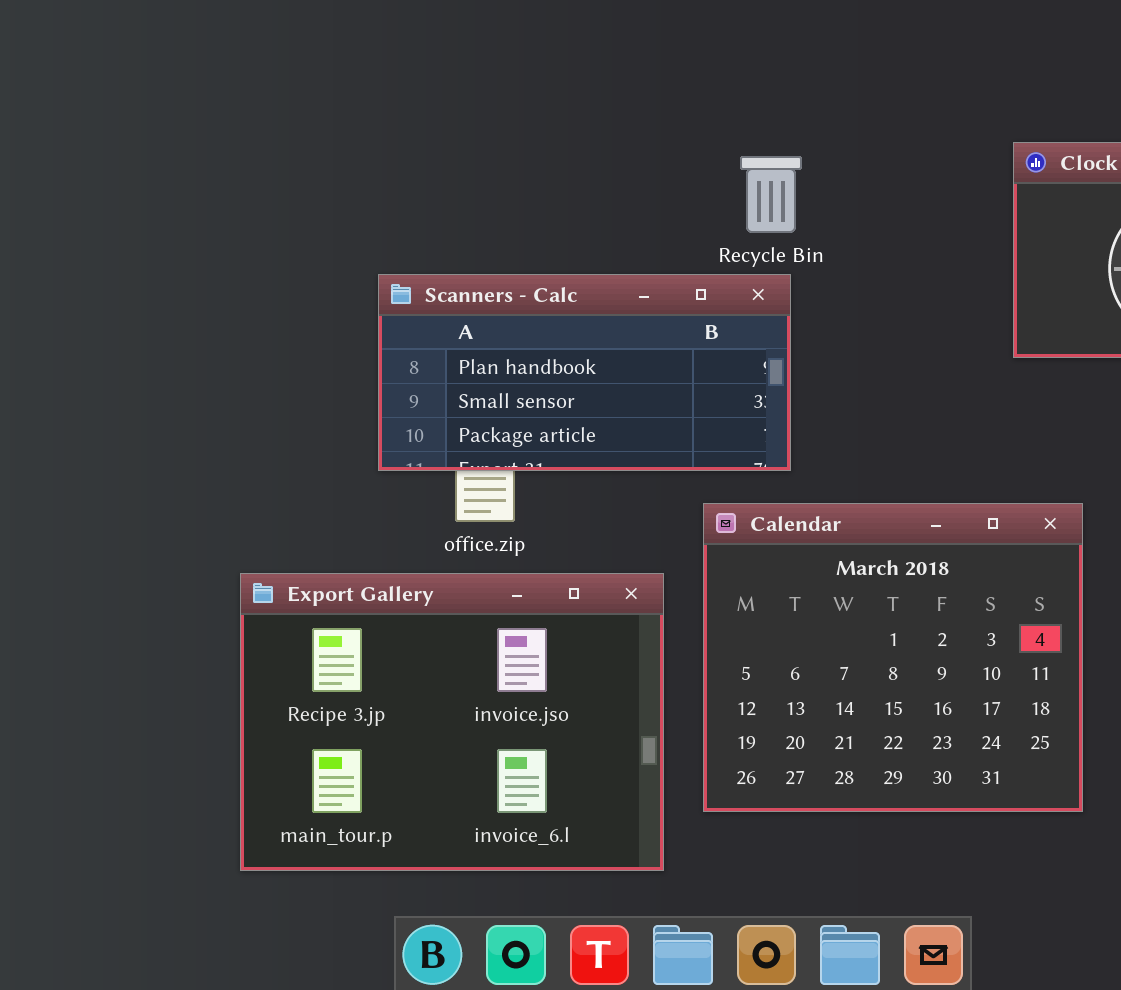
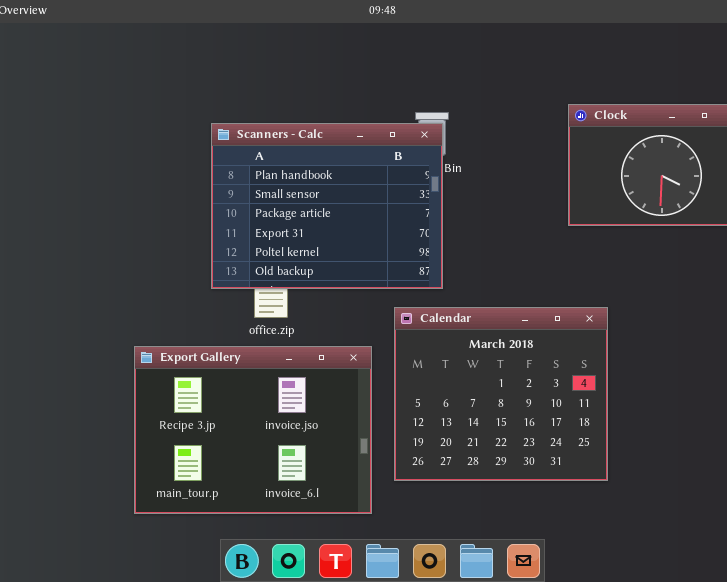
Scanners - Calc: [378,274,791,471] -> [211,123,443,289], resized

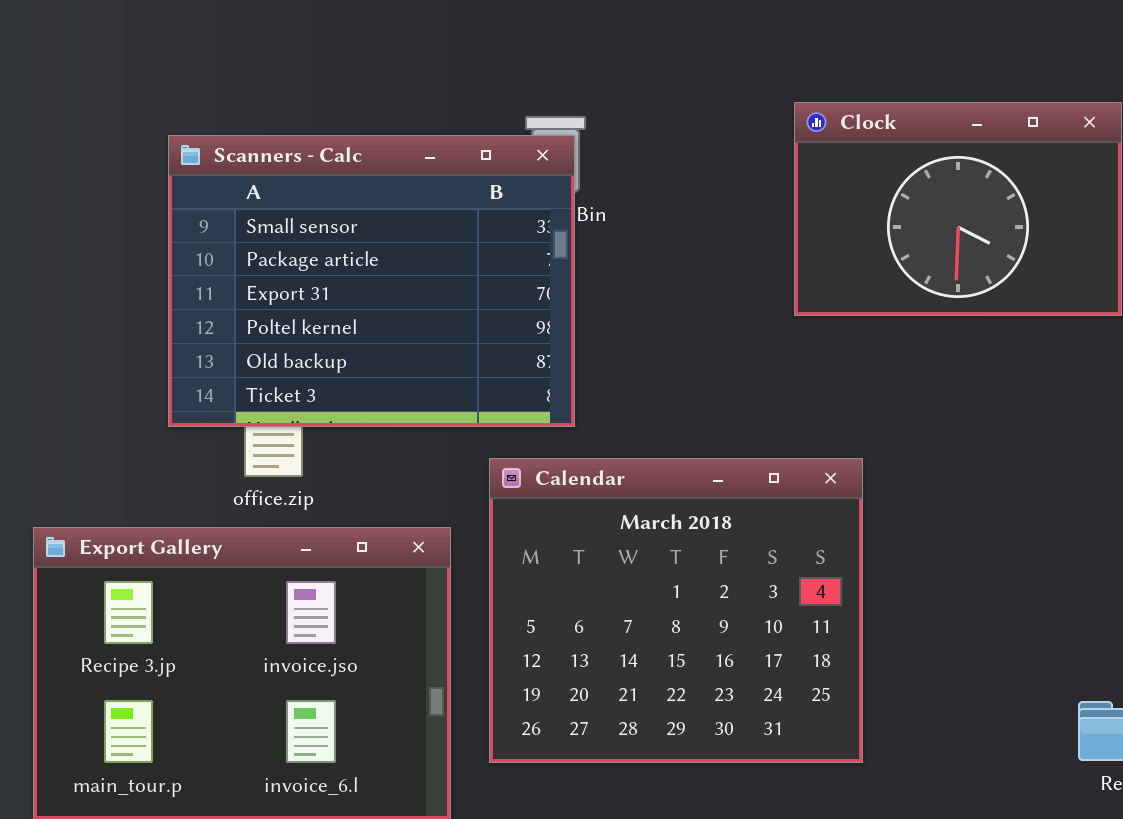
Scanners - Calc: [211,123,443,289] -> [168,135,575,427], scrolled down 1 row

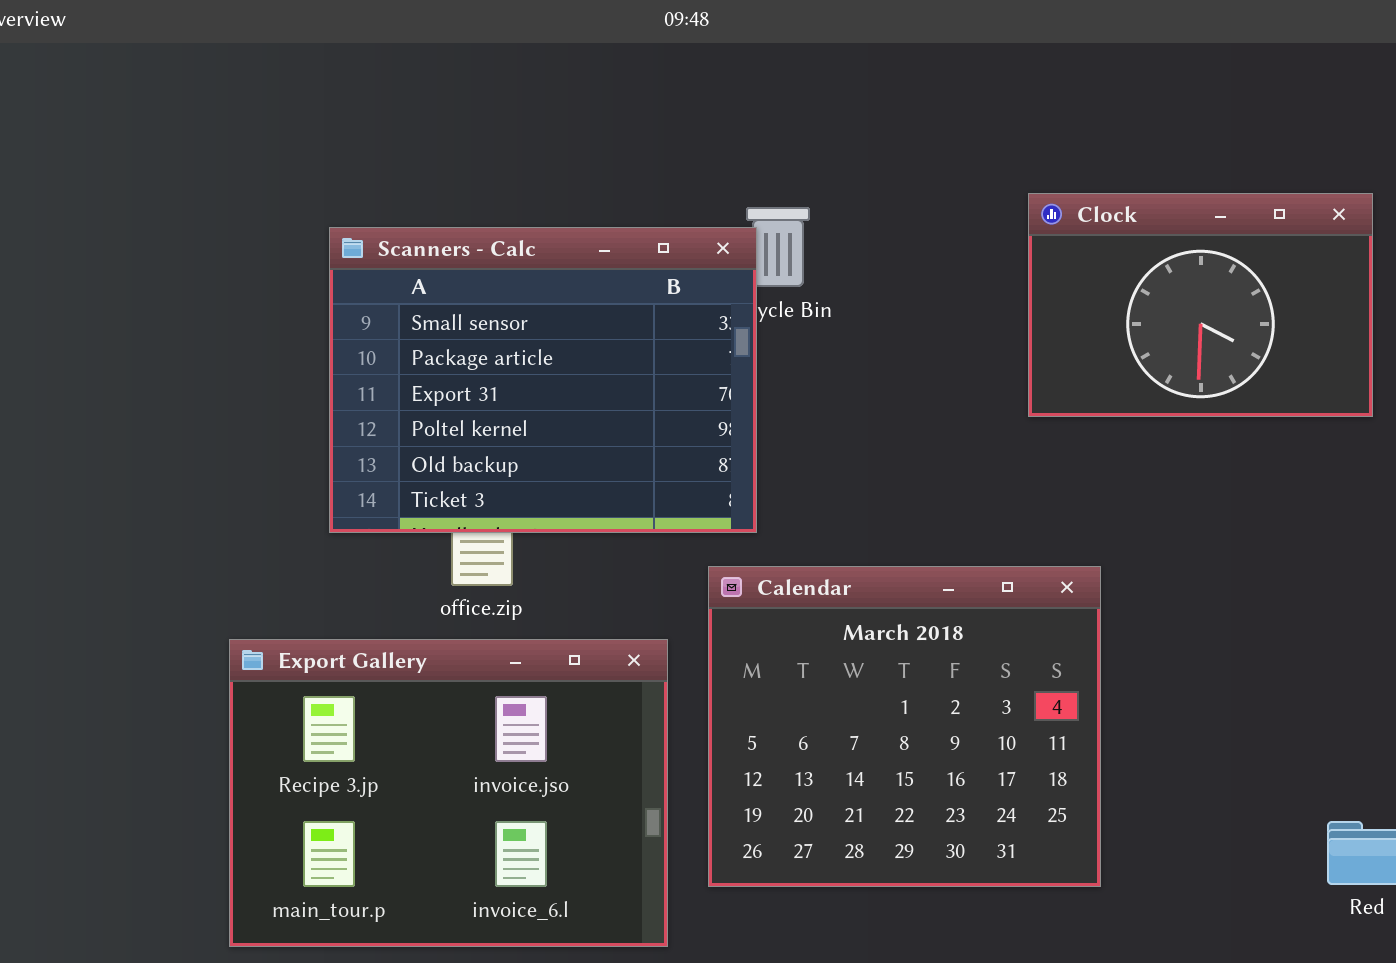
Scanners - Calc: [168,135,575,427] -> [329,227,757,533], moved

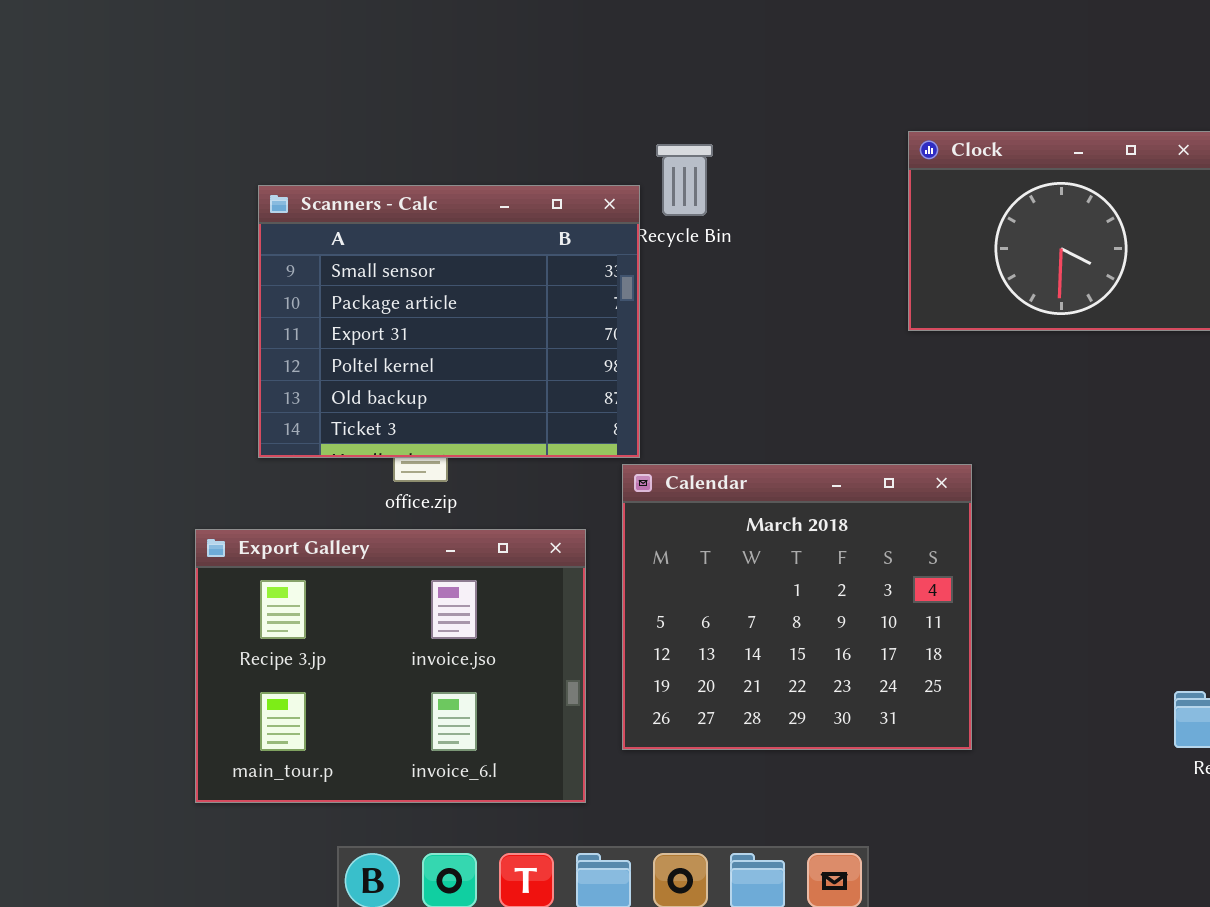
Scanners - Calc: [329,227,757,533] -> [258,185,640,458], moved

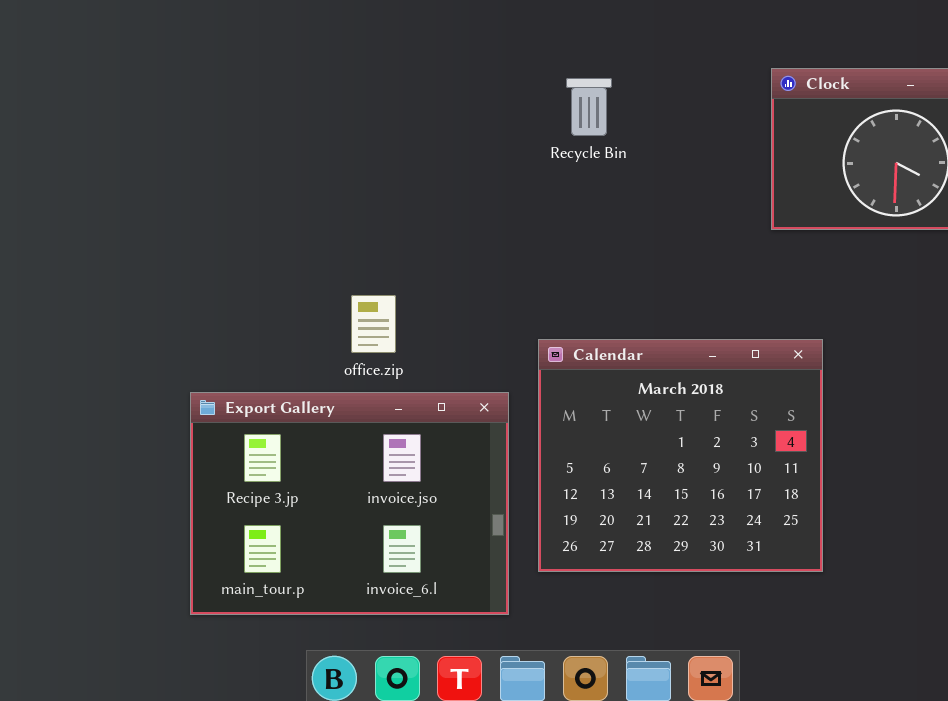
Scanners - Calc: [258,185,640,458] -> none, closed

